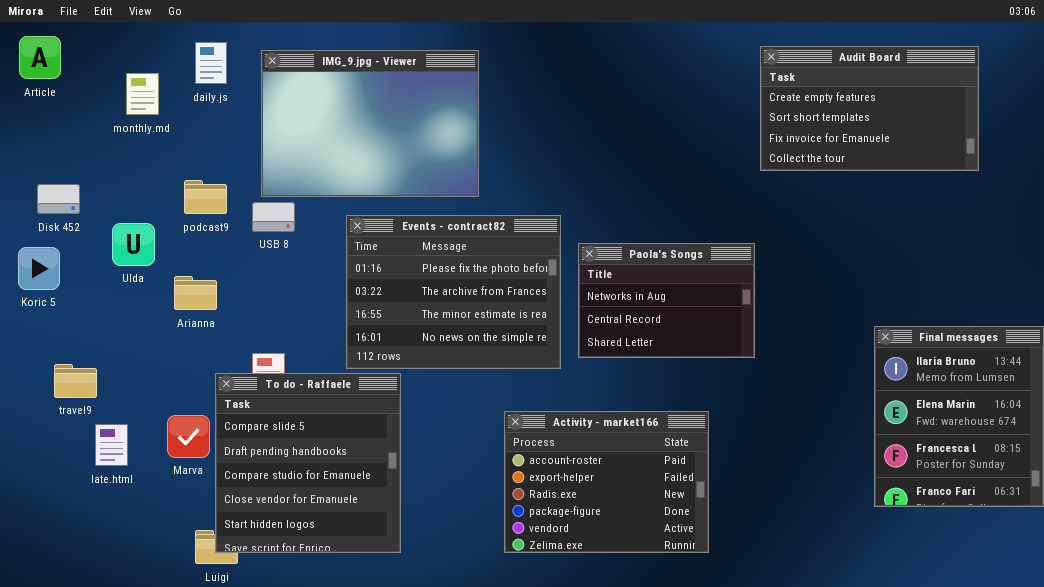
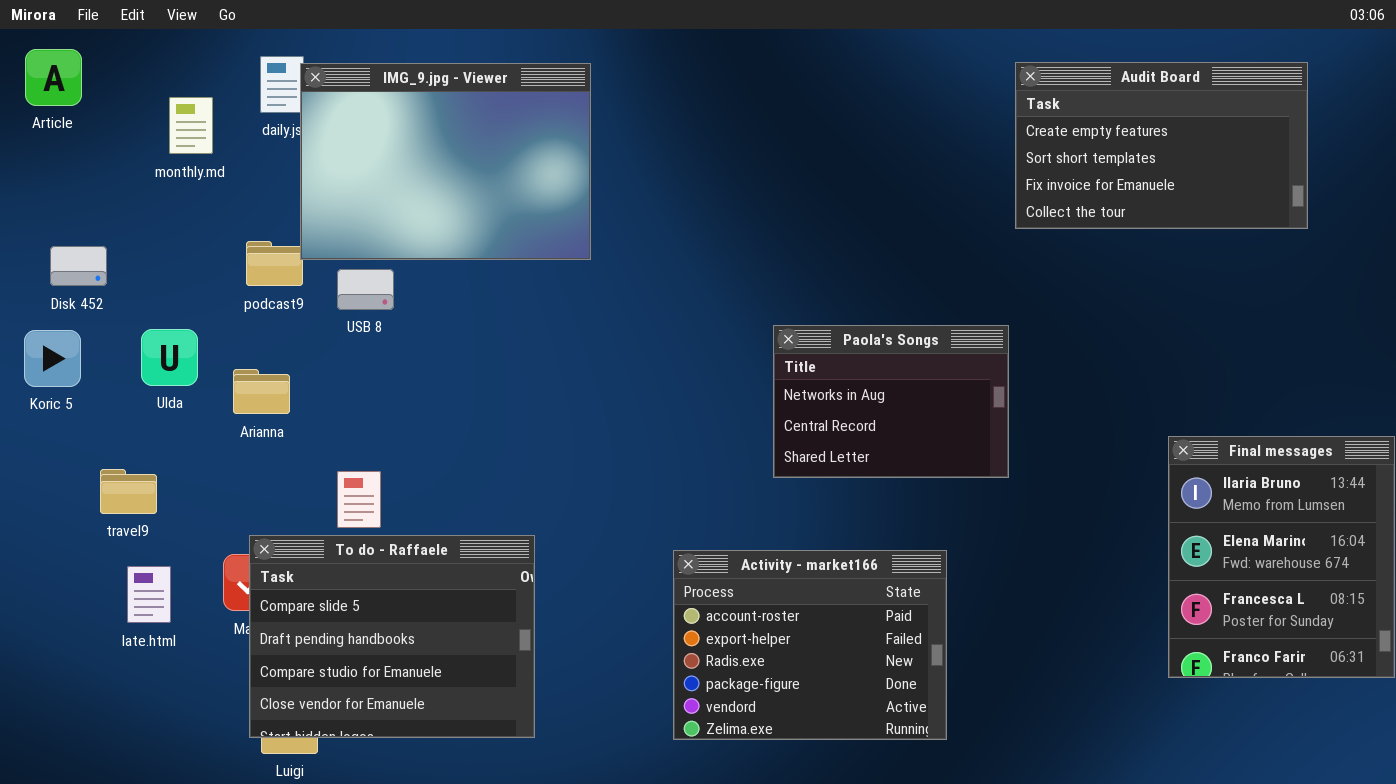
IMG_9.jpg - Viewer: [261,50,479,197] -> [300,63,591,260], moved
Events - contract82: [346,215,561,369] -> none, closed
Ulda: [112,223,155,266] -> [141,329,198,386], moved
travel9: [54,364,97,398] -> [100,469,157,514], moved
To do - Raffaele: [215,373,401,553] -> [249,535,535,738], resized

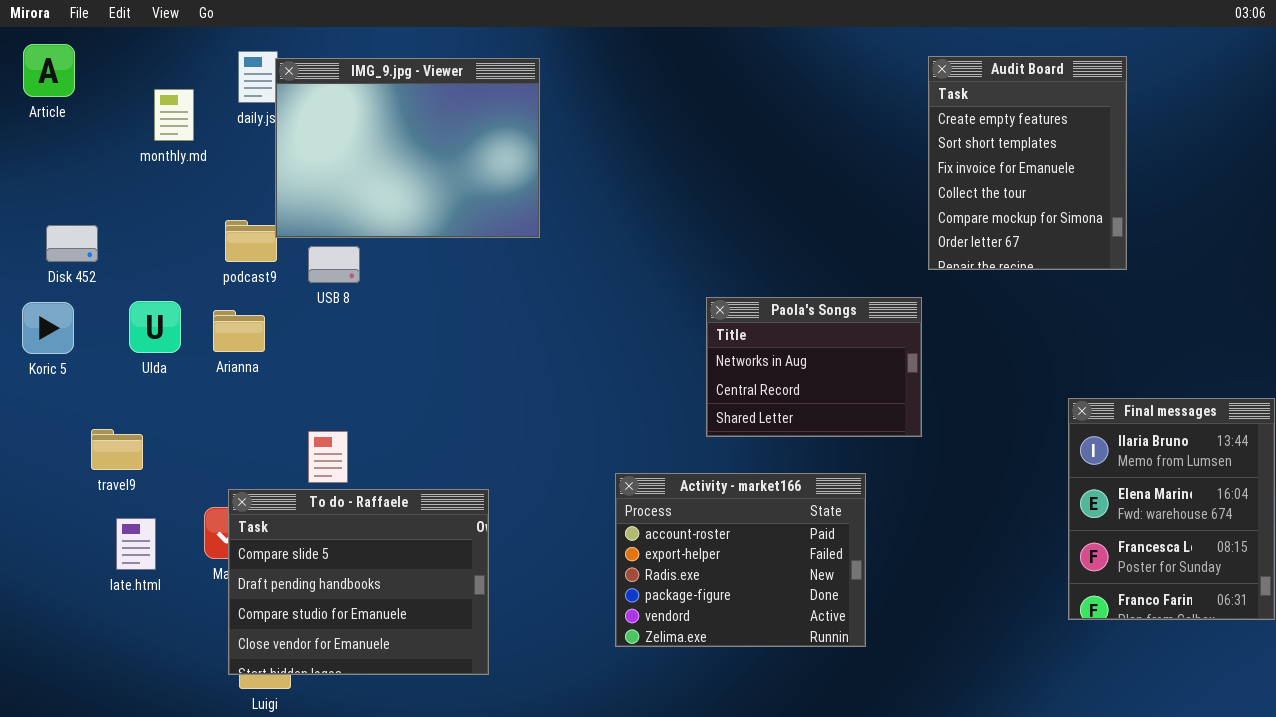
Audit Board: [1015,62,1308,229] -> [928,56,1127,270], resized
Arianna: [233,369,290,414] -> [213,310,265,352], moved
Activity - market166: [673,550,947,740] -> [615,473,866,647], moved

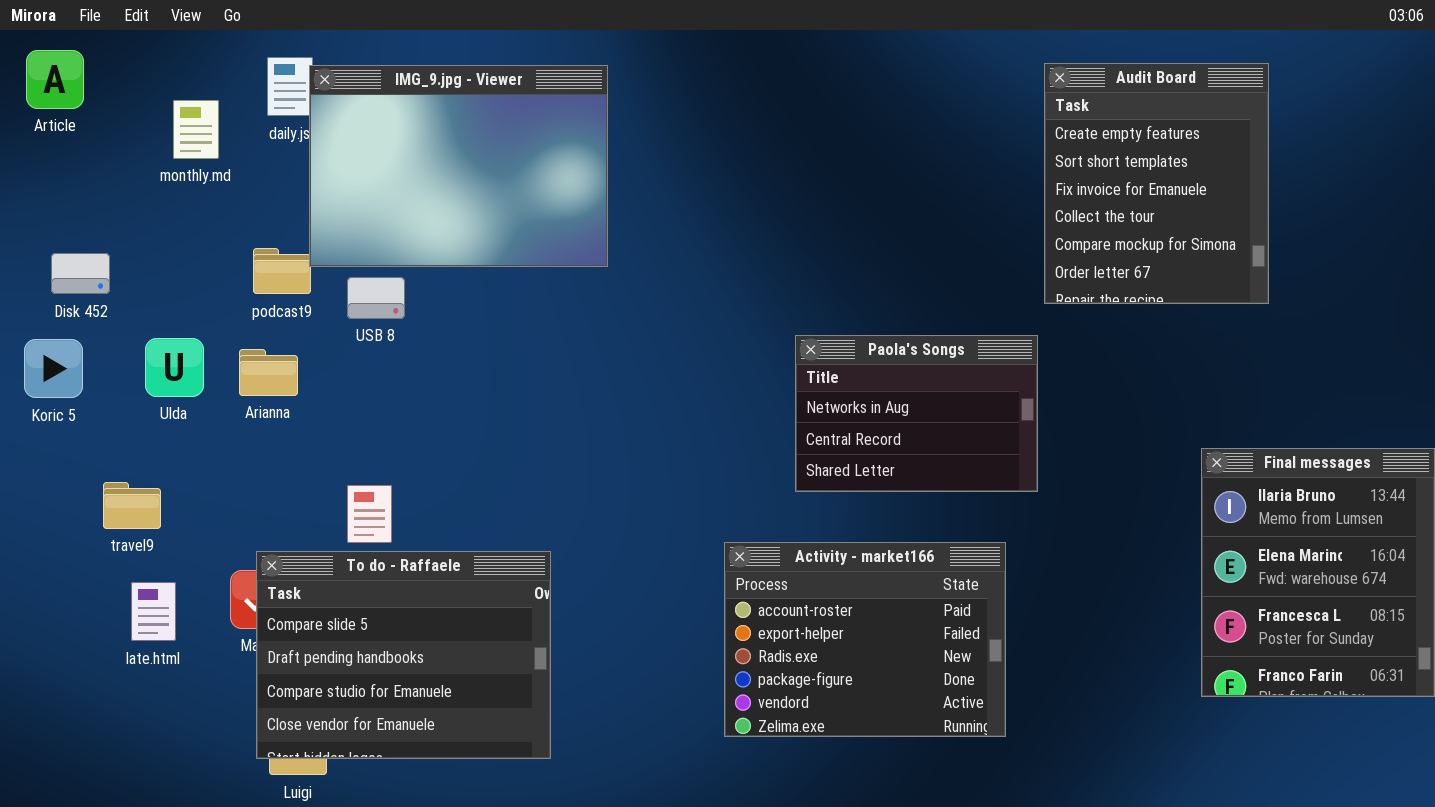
Activity - market166: [615,473,866,647] -> [724,542,1006,737], moved

